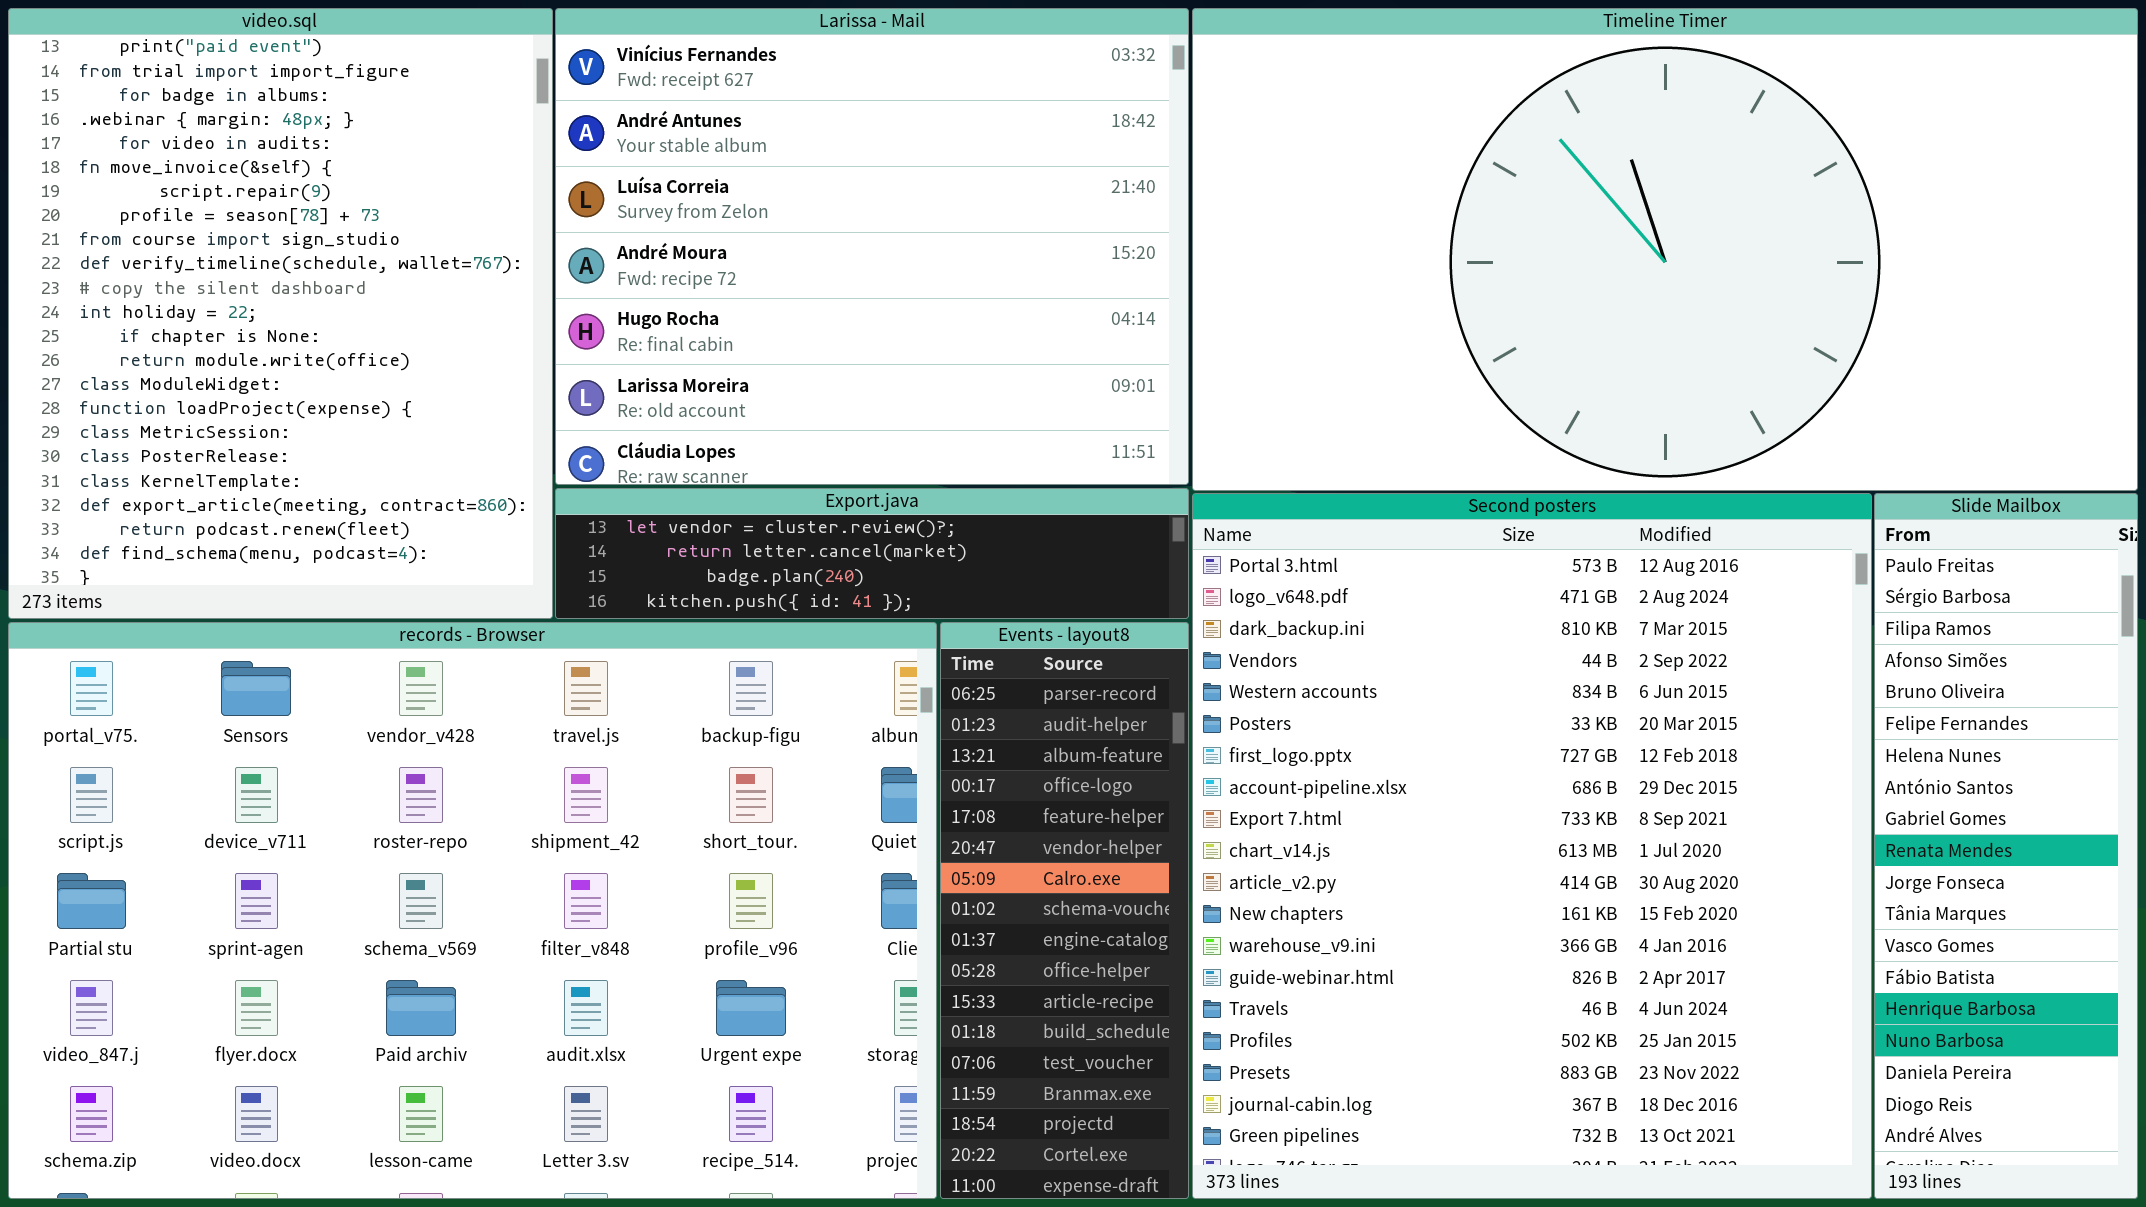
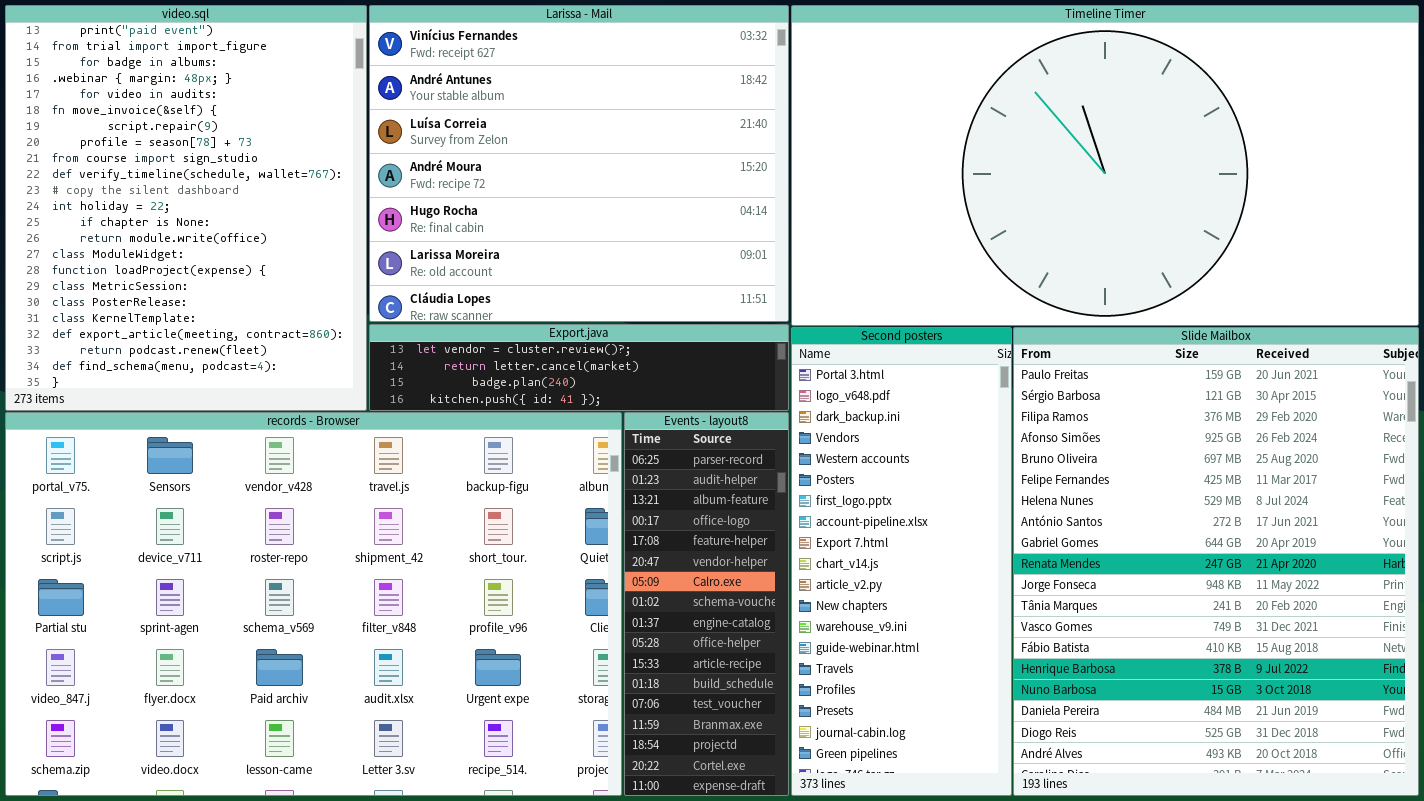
Second posters: [1192,493,1872,1199] -> [791,327,1012,796], resized
Slide Mailbox: [1874,493,2138,1199] -> [1013,327,1419,796], resized

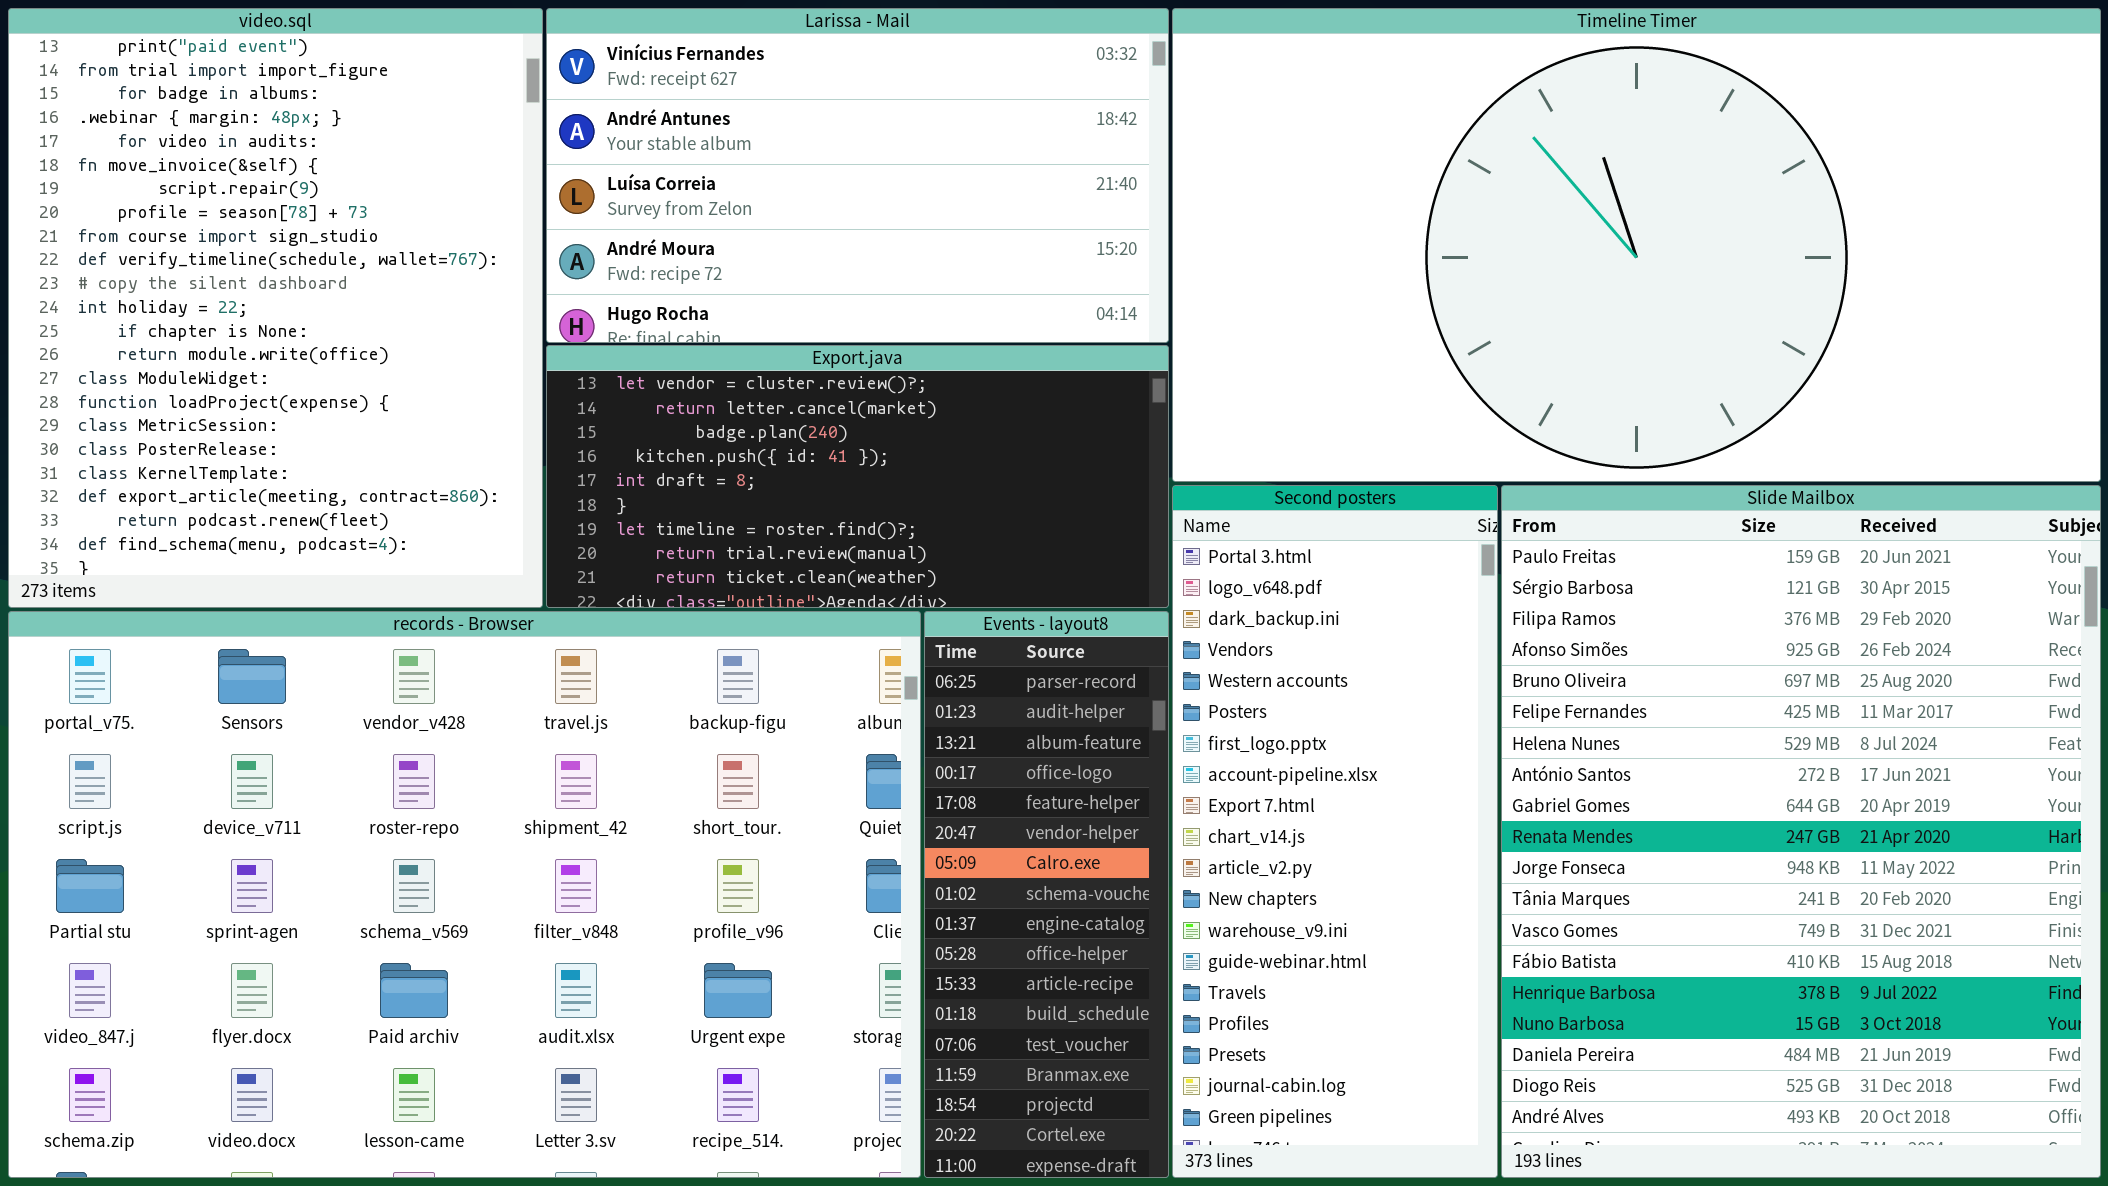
Larissa - Mail: [369,5,789,322] -> [546,8,1169,343], resized
Export.java: [369,324,789,411] -> [546,345,1169,608], resized

